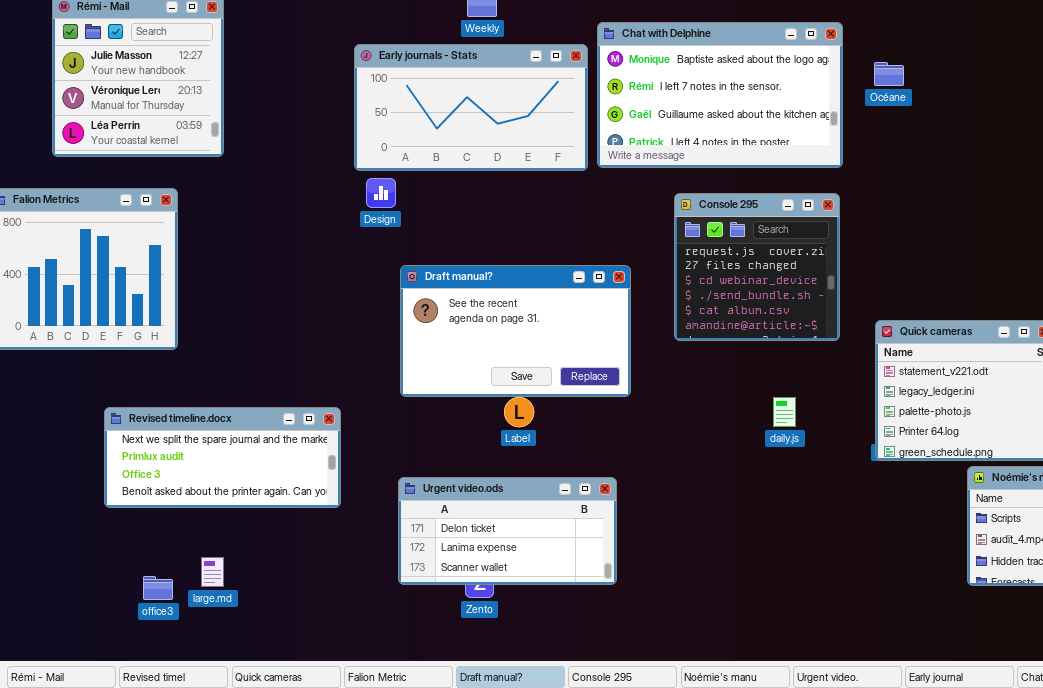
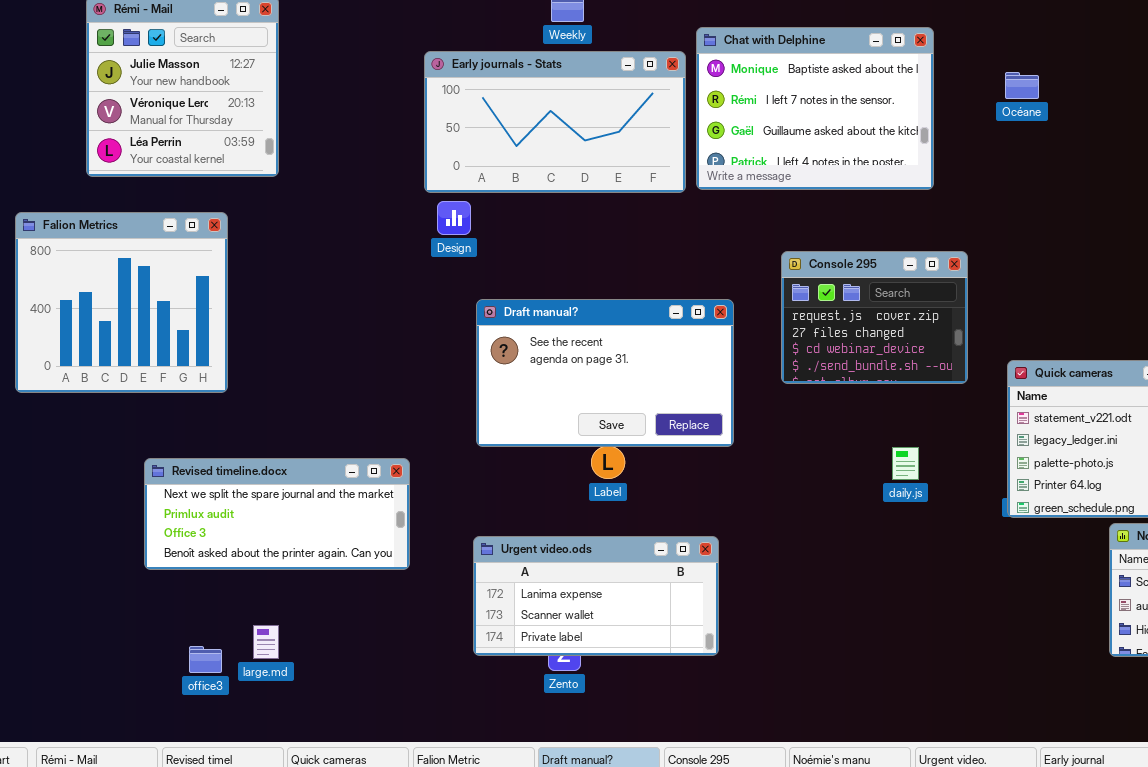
Chat with Delphine: [597,22,843,168] -> [696,27,934,190], resized
Console 295: [674,193,840,341] -> [781,251,968,384], resized
Urgent video.ods: [398,477,617,585] -> [473,536,719,656], scrolled down 1 row

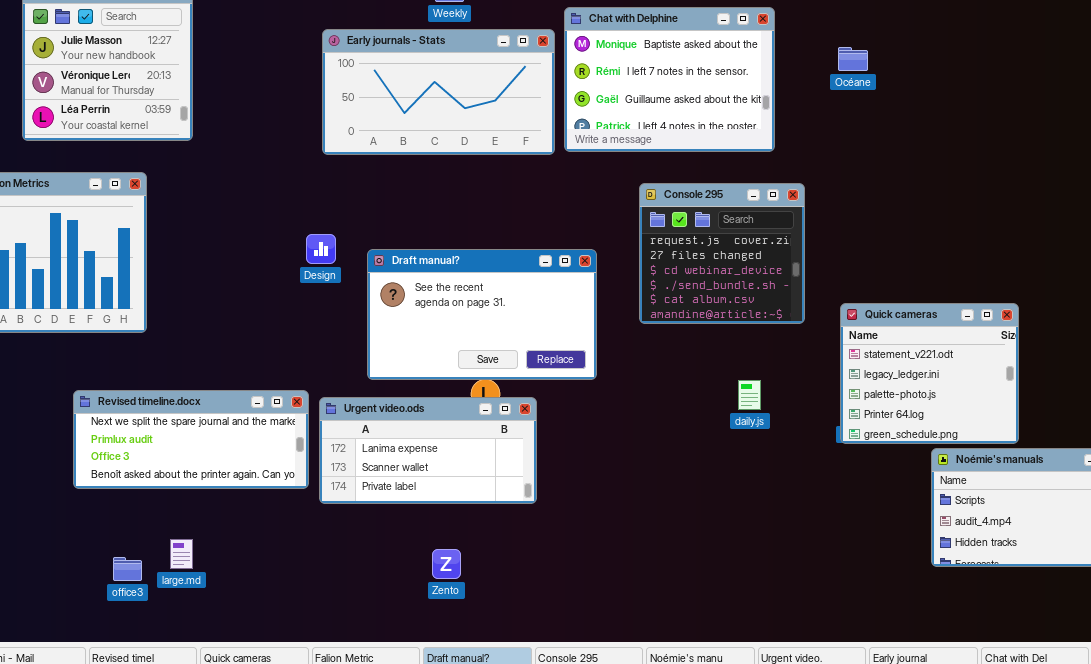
Design: [437,201,471,235] -> [306,234,336,264], moved
Console 295: [781,251,968,384] -> [639,183,805,324], resized
Urgent video.ods: [473,536,719,656] -> [319,397,537,504], moved

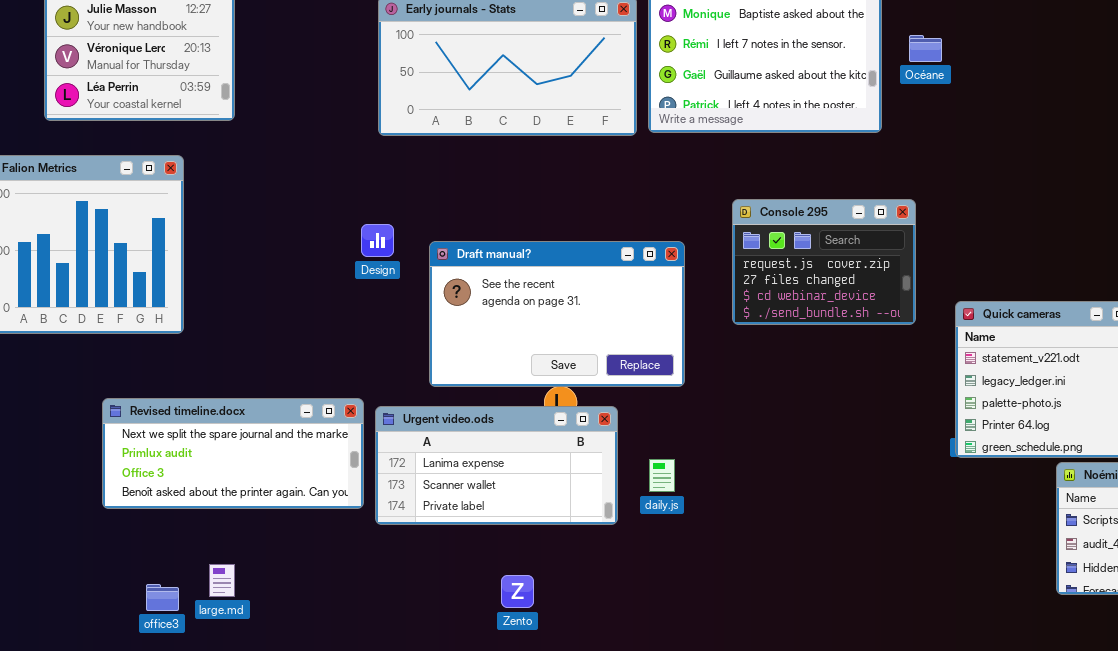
Océane: [838,47,868,71] -> [909,35,942,62], moved
Console 295: [639,183,805,324] -> [732,199,916,325], resized
daily.js: [738,380,761,410] -> [649,459,675,492], moved

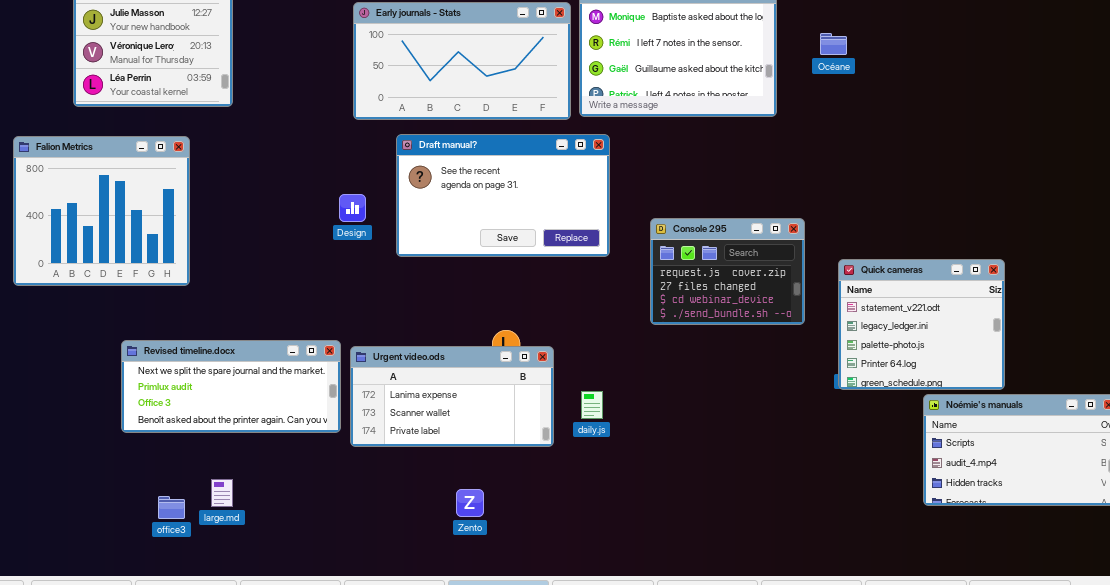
Océane: [909,35,942,62] -> [820,33,847,55], moved
Console 295: [732,199,916,325] -> [650,218,805,325], moved
Draft manual?: [429,241,685,387] -> [396,134,610,257], moved

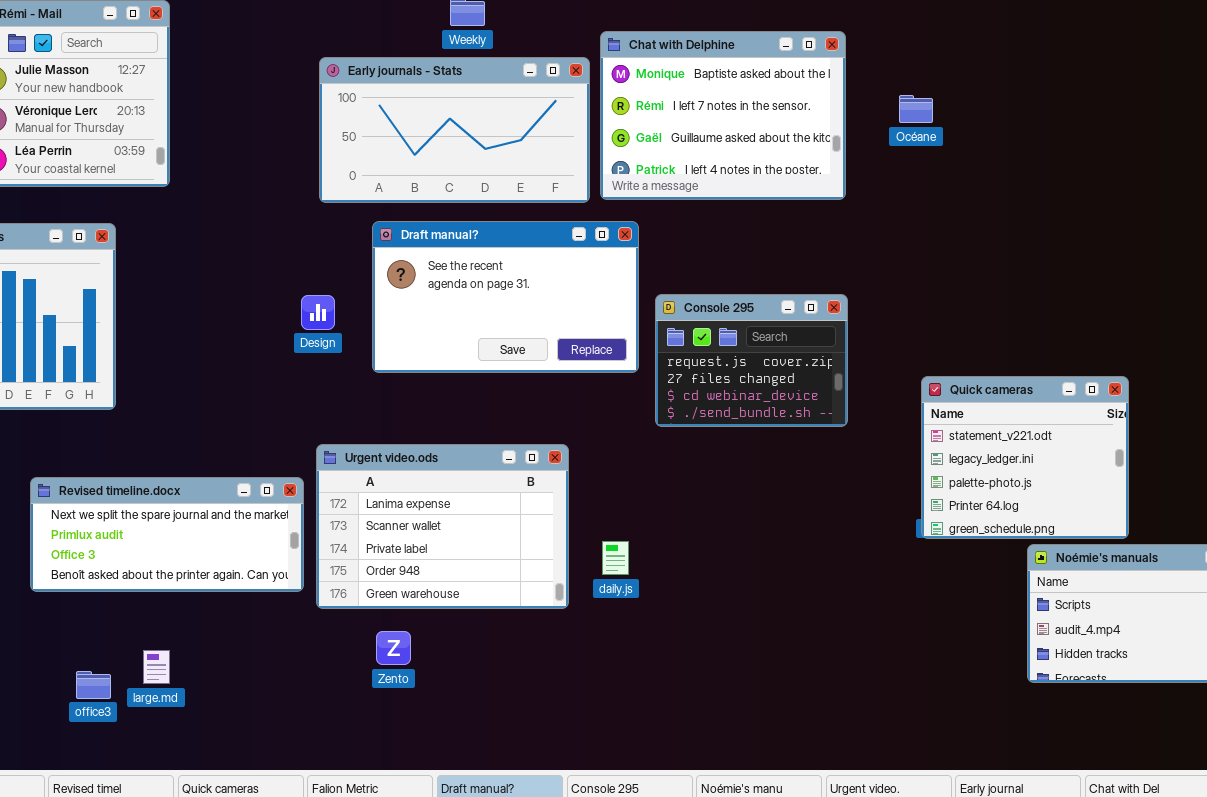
Console 295: [650,218,805,325] -> [655,294,848,427], moved
Urgent video.ods: [350,346,554,447] -> [316,444,569,609], resized
Zento: [456,489,484,517] -> [376,631,411,665], moved

